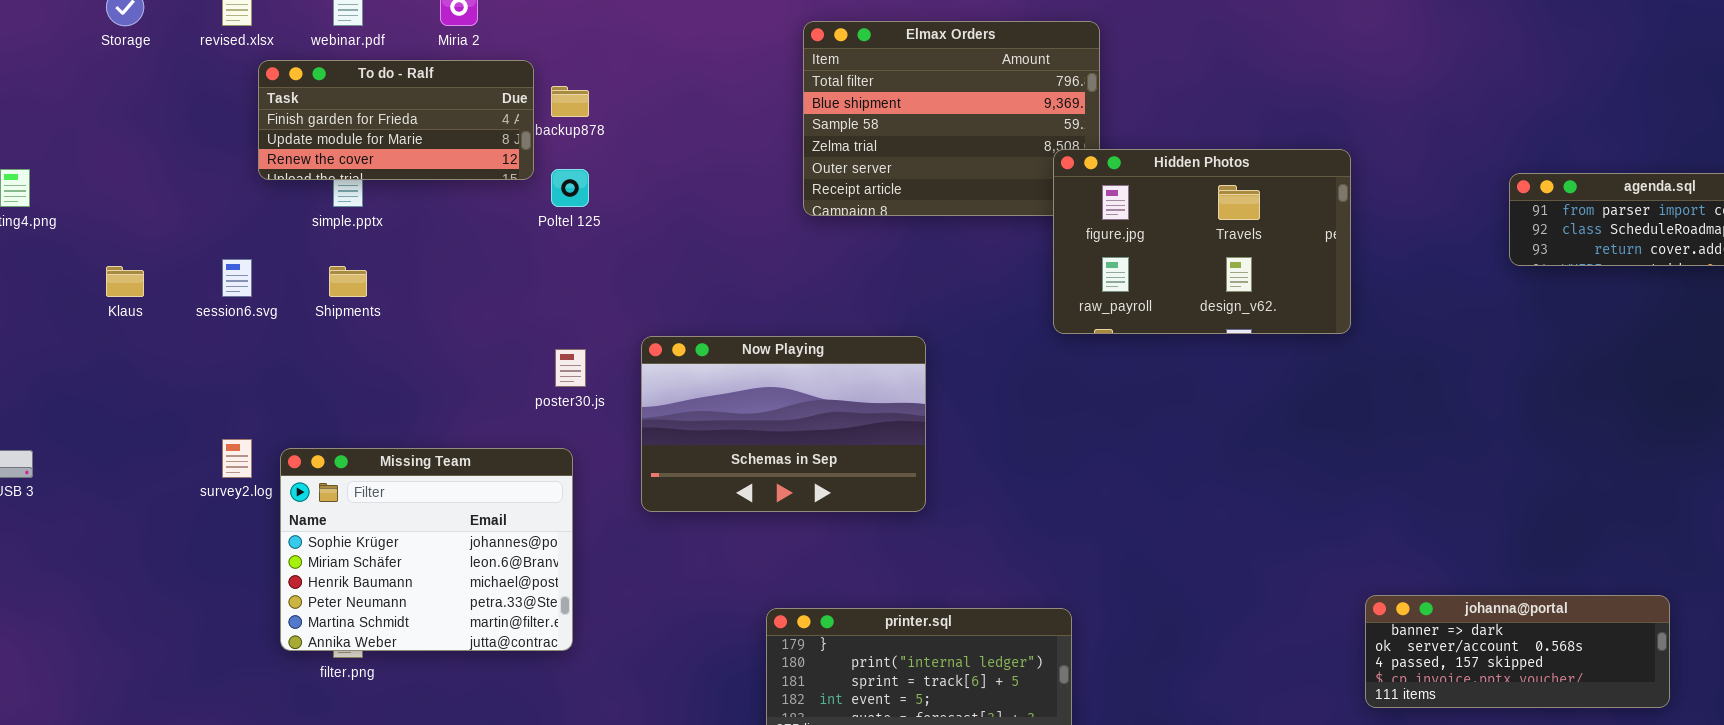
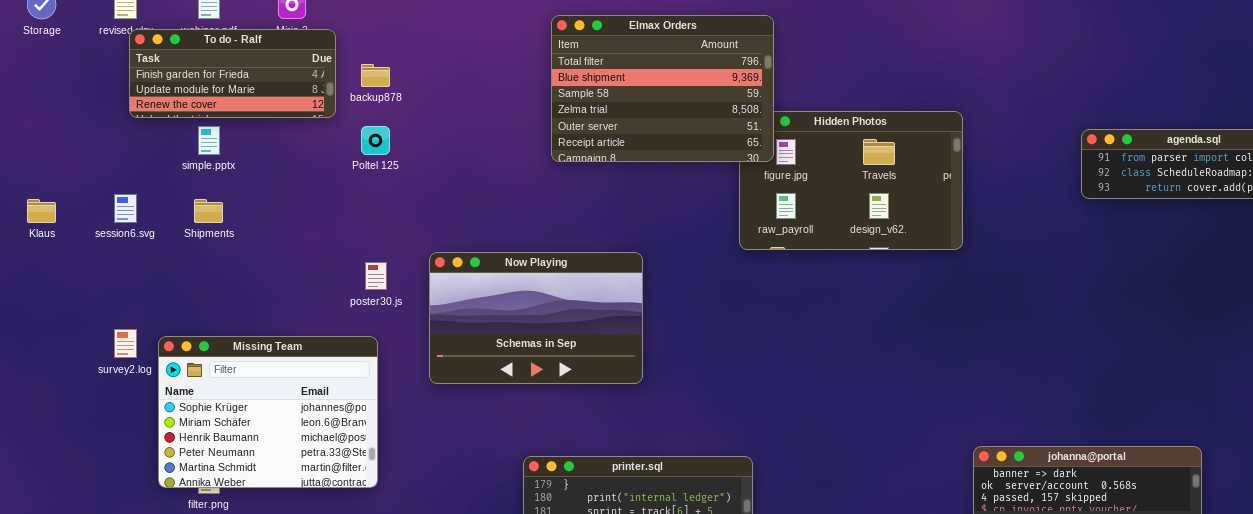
Elmax Orders: [803,21,1100,216] -> [551,15,774,162], raised
To do - Ralf: [258,60,534,180] -> [129,29,336,118], moved

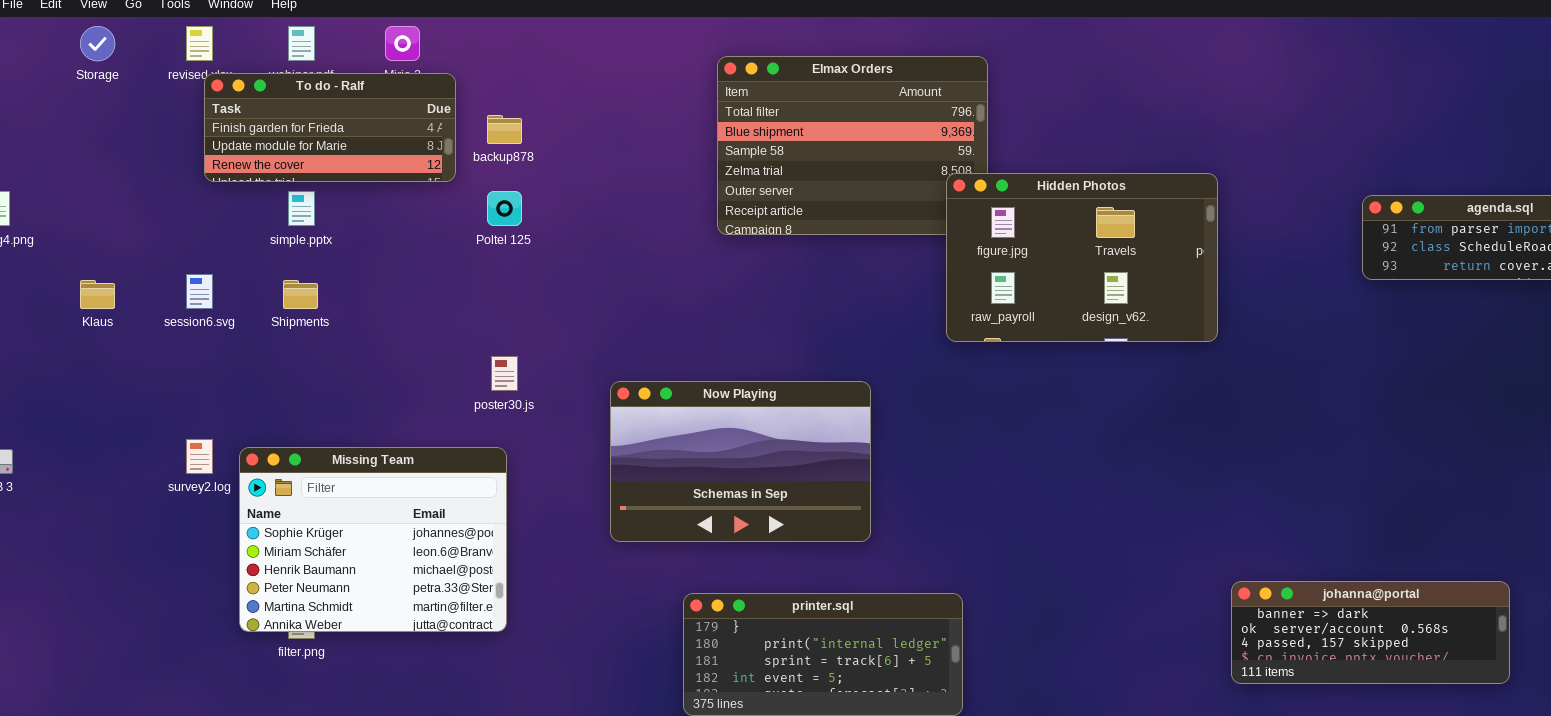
Hidden Photos: [739,111,963,250] -> [946,173,1218,342], raised
Now Playing: [429,252,643,384] -> [610,381,871,542], moved

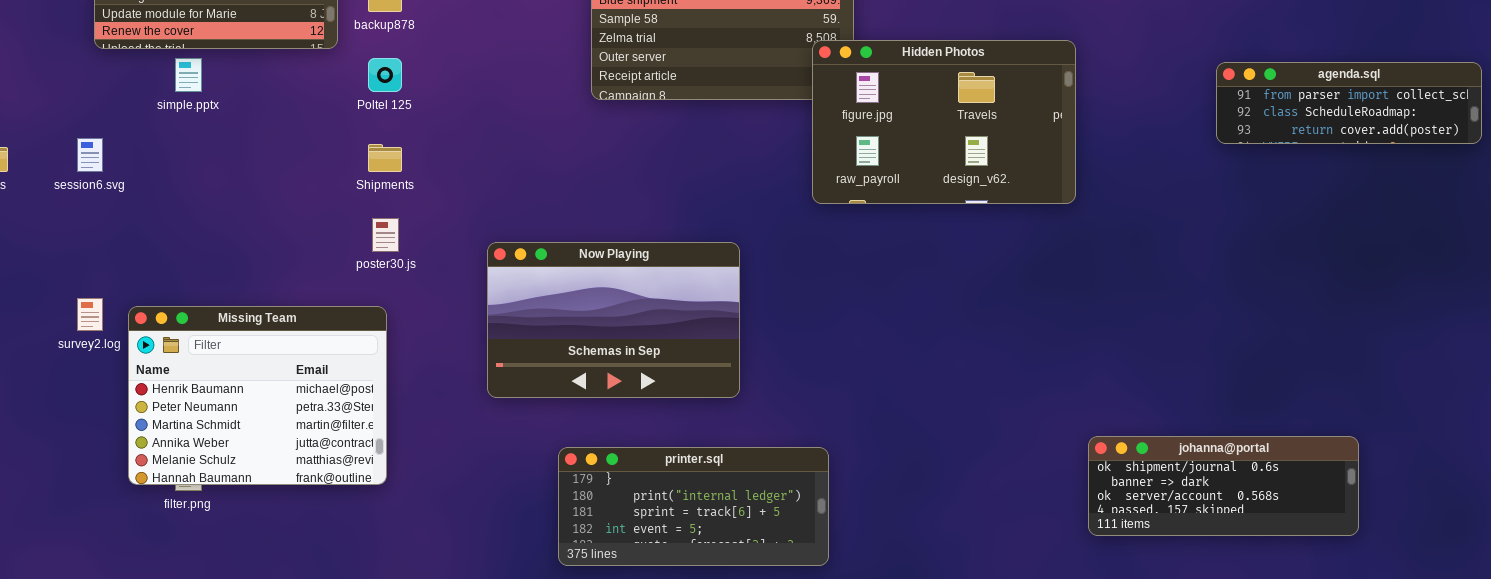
Shipments: [283,280,318,309] -> [368,144,402,172], moved
Missing Team: [239,447,507,632] -> [128,306,387,485], scrolled down 2 rows
johanna@portal: [1231,581,1510,684] -> [1088,436,1359,536], scrolled up 1 row

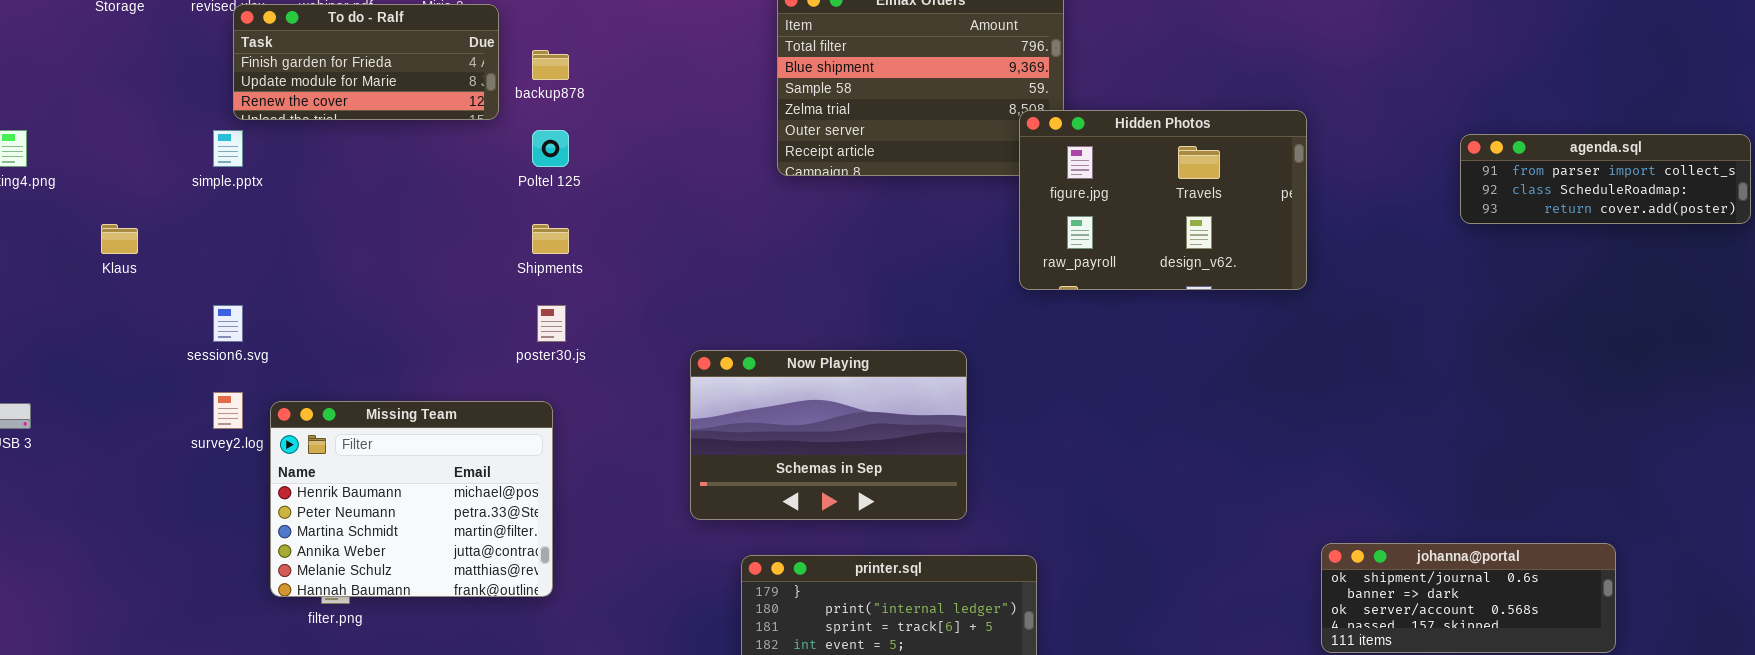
simple.pptx: [175,58,202,92] -> [213,130,243,167], moved
session6.svg: [77,138,103,172] -> [213,305,243,342], moved
Now Playing: [487,242,740,398] -> [690,350,967,520], moved

